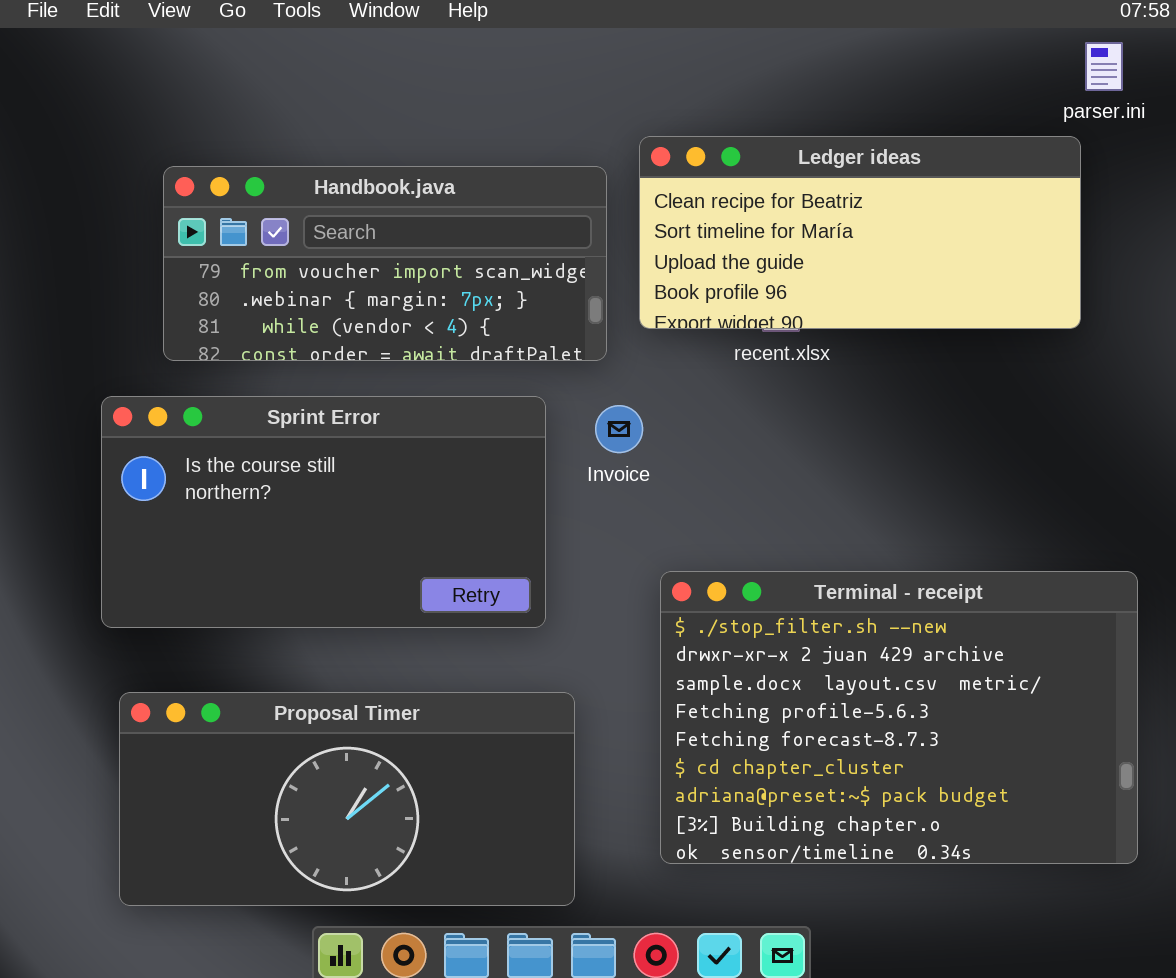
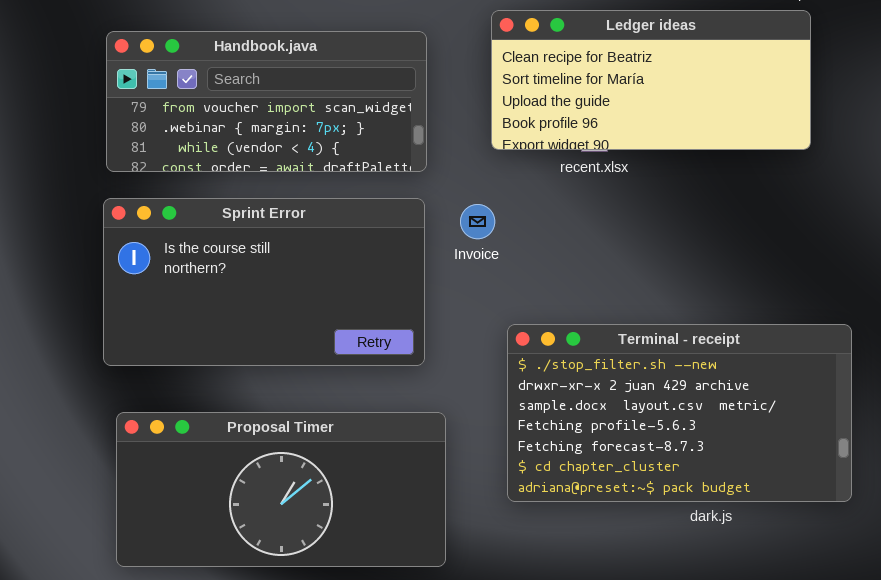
Handbook.java: [163,166,607,361] -> [106,31,427,172], moved
Terminal - receipt: [660,571,1138,864] -> [507,324,852,502], resized

